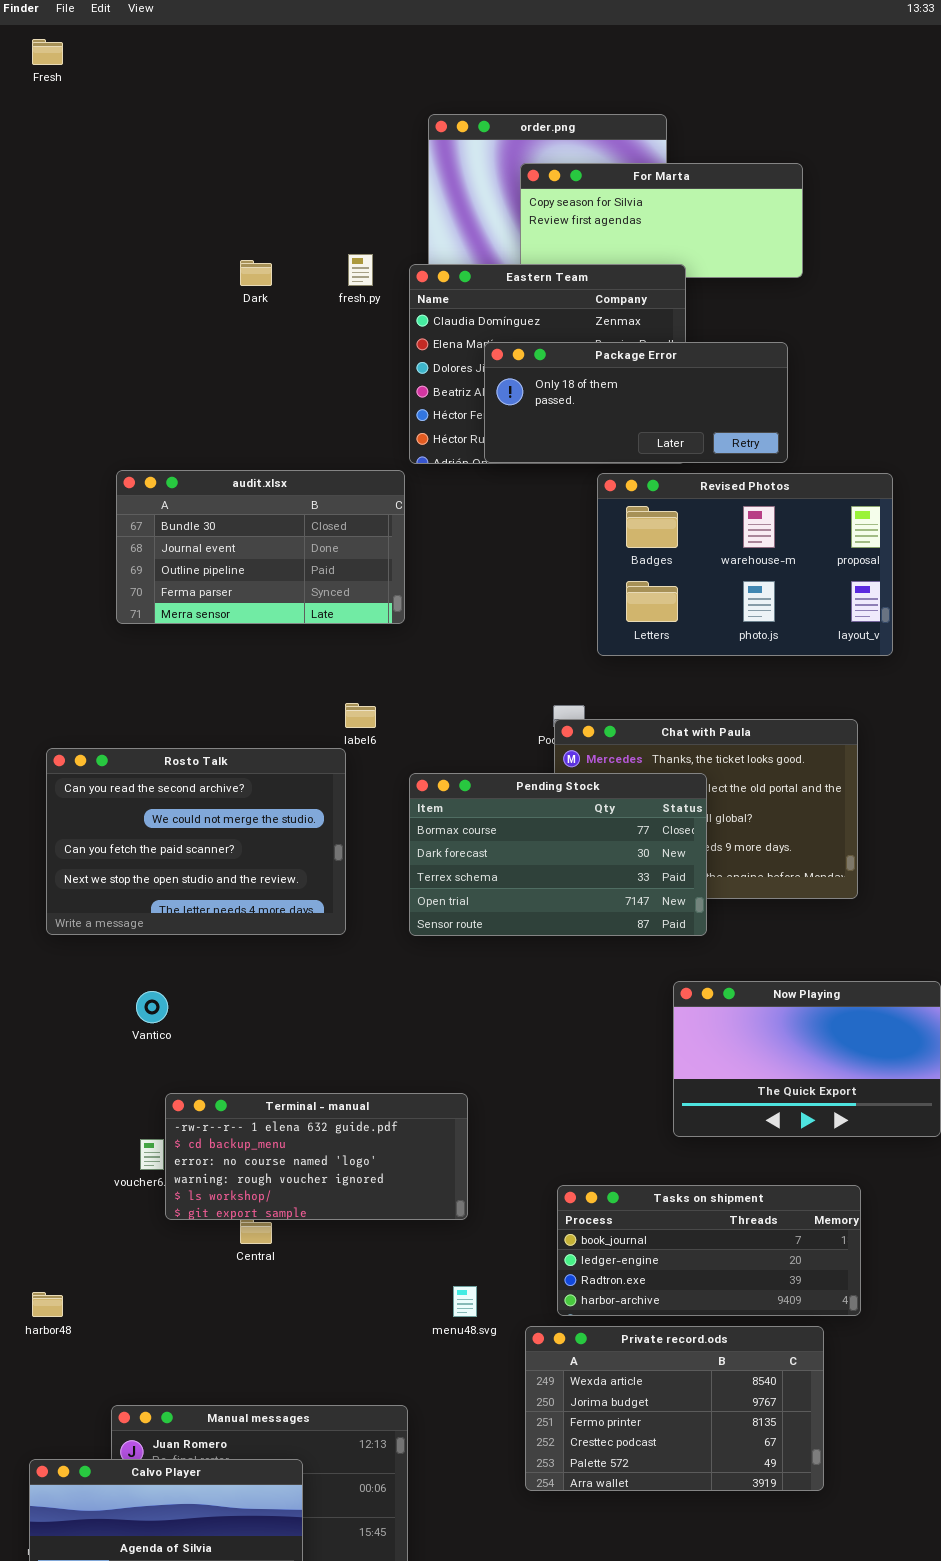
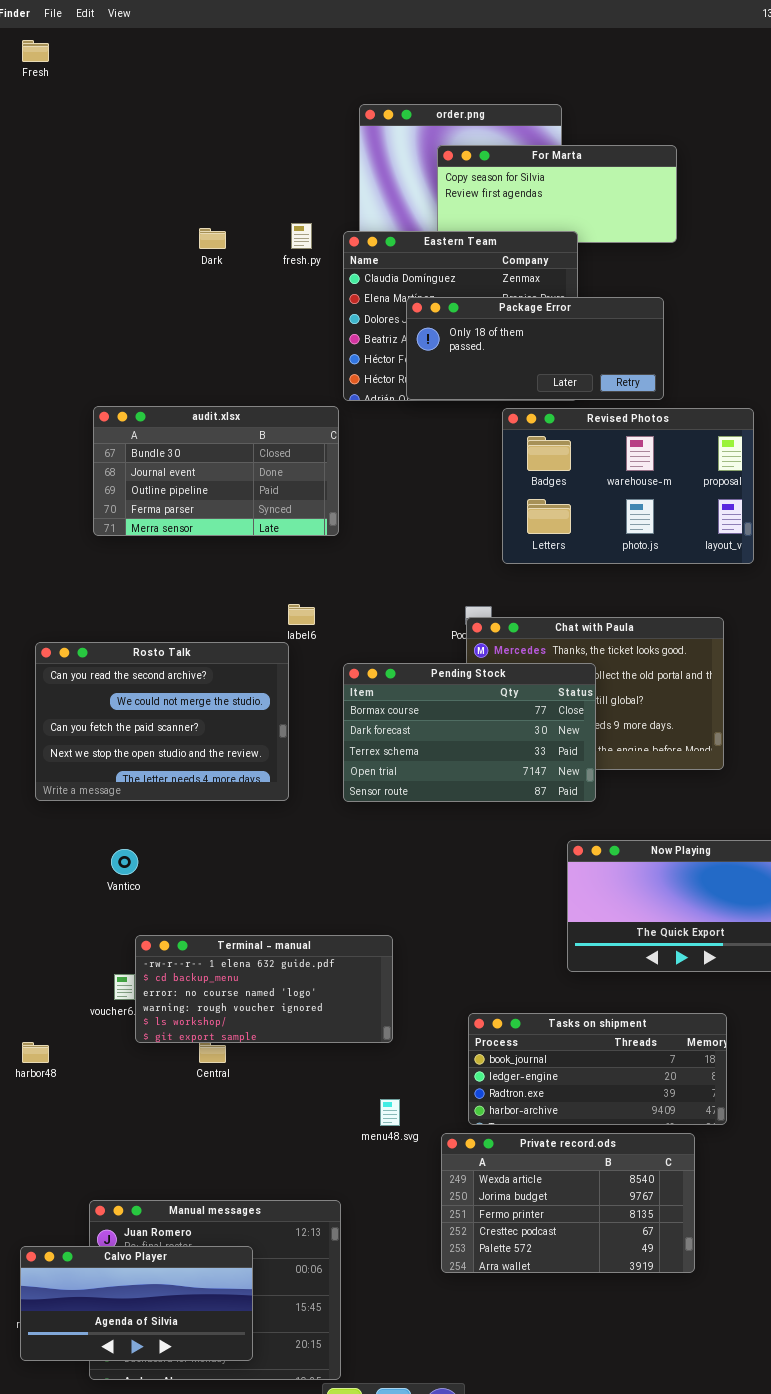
harbor48: [32,1292,63,1317] -> [22,1042,49,1063], moved

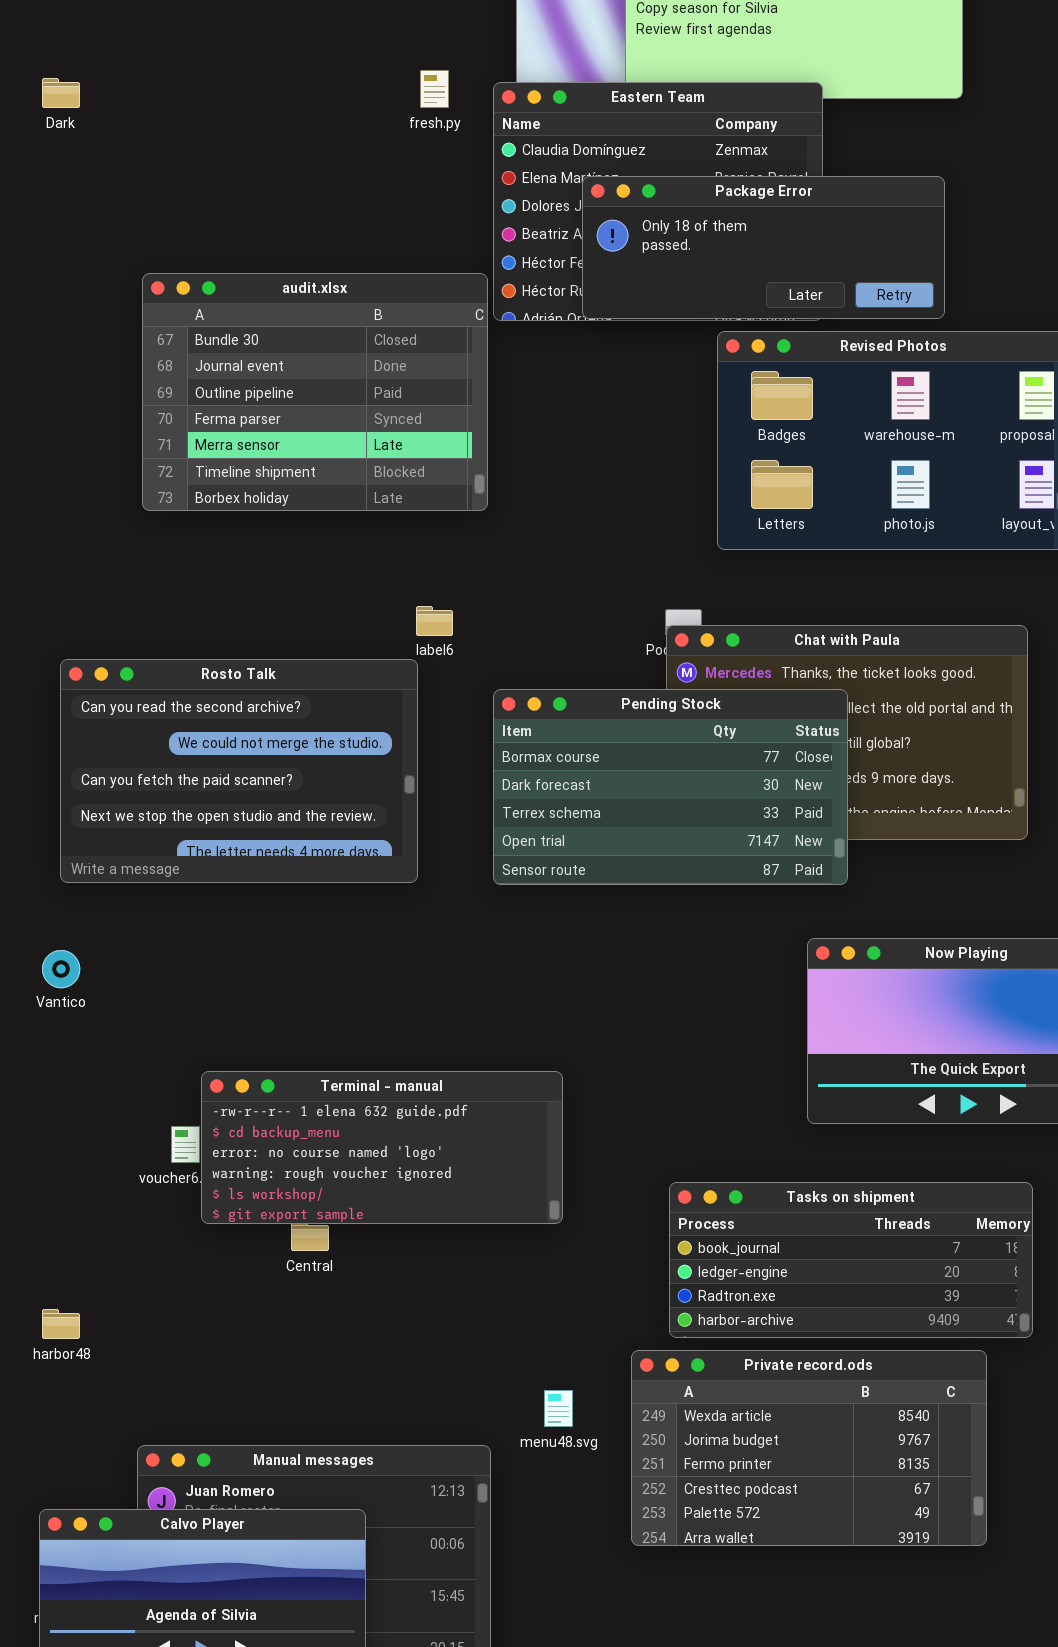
Dark: [199,228,226,249] -> [42,78,80,108], moved
audit.xlsx: [93,406,339,536] -> [142,273,488,511], resized
Vantico: [111,849,138,875] -> [42,950,80,988], moved
harbor48: [22,1042,49,1063] -> [42,1309,80,1339], moved
menu48.svg: [380,1099,400,1126] -> [544,1390,573,1427], moved

